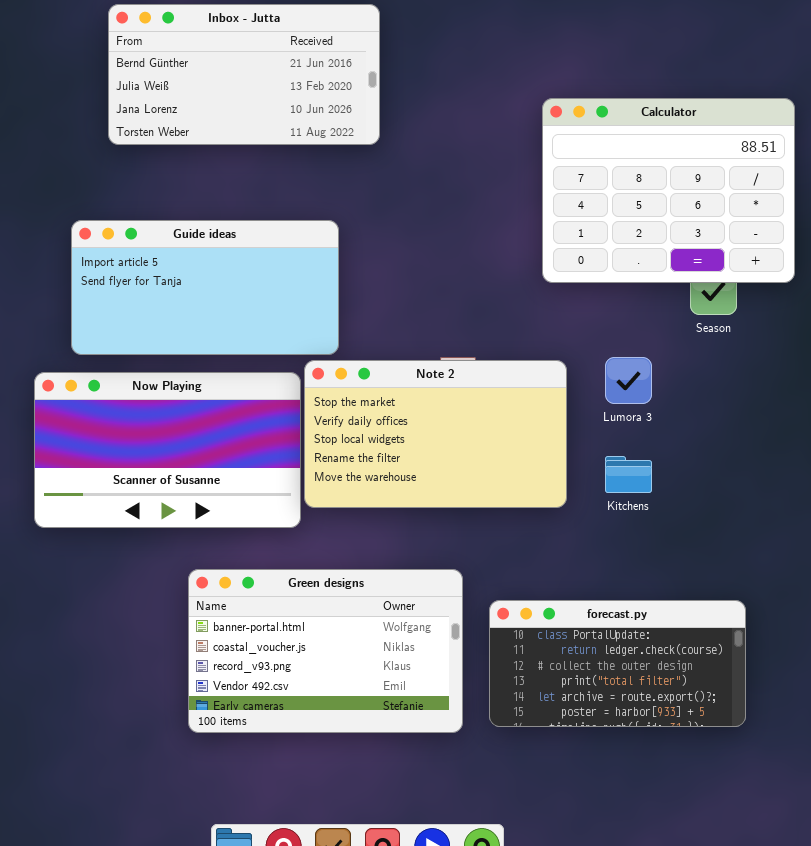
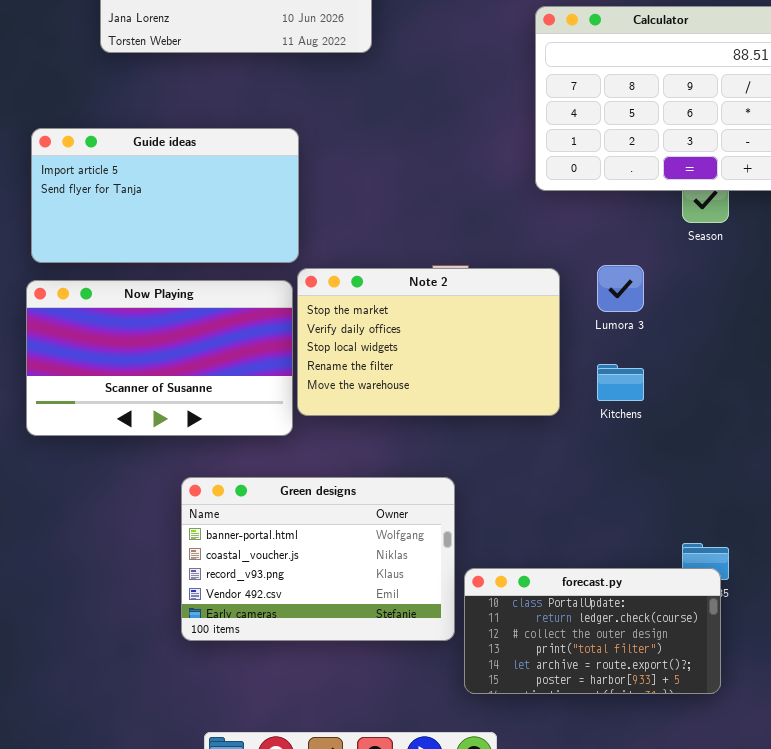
Guide ideas: [71,220,339,355] -> [31,128,299,263], moved
forecast.py: [489,600,746,727] -> [464,568,721,694], moved

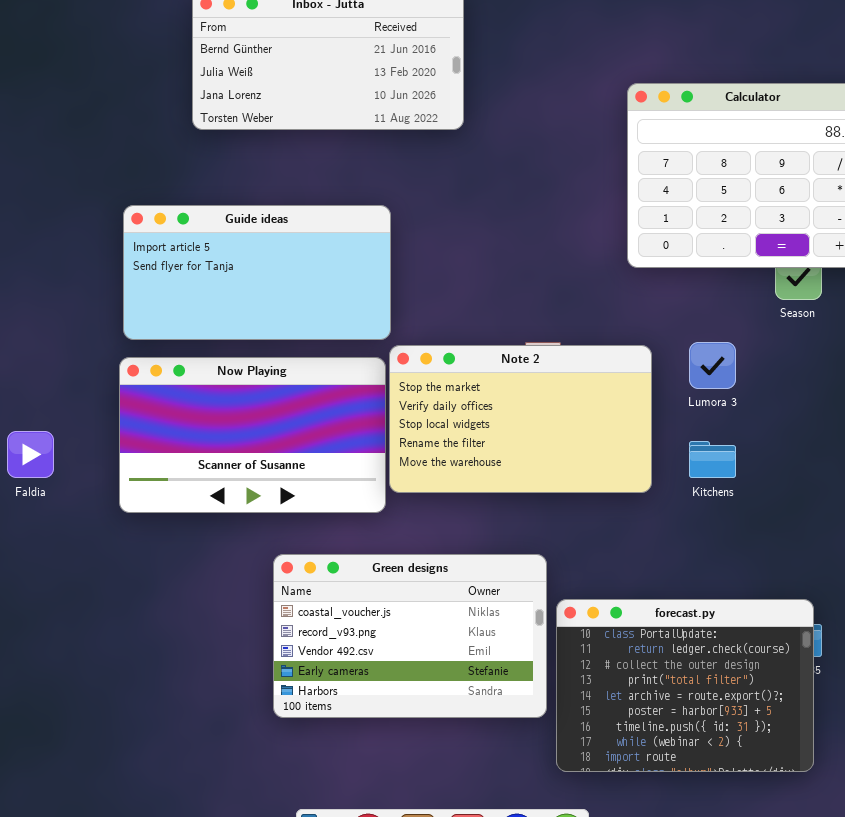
Green designs: [181,477,455,641] -> [273,554,547,718], scrolled down 1 row
forecast.py: [464,568,721,694] -> [556,599,814,772], resized

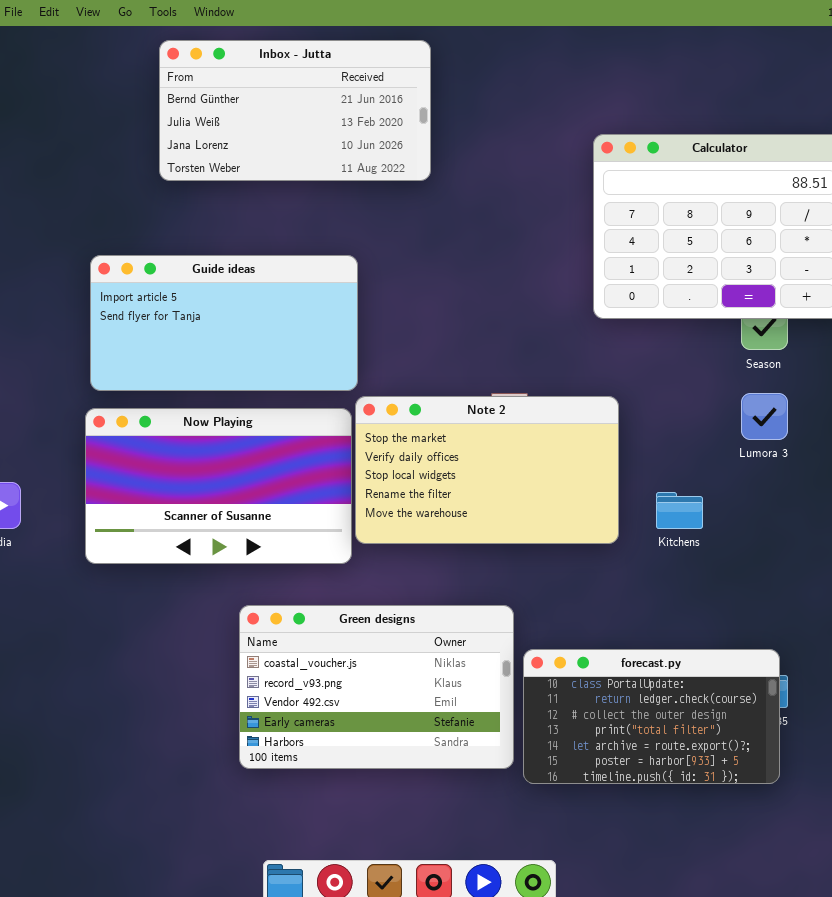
Lumora 3: [689,342,736,389] -> [741,393,788,440], moved
forecast.py: [556,599,814,772] -> [523,649,780,784], resized

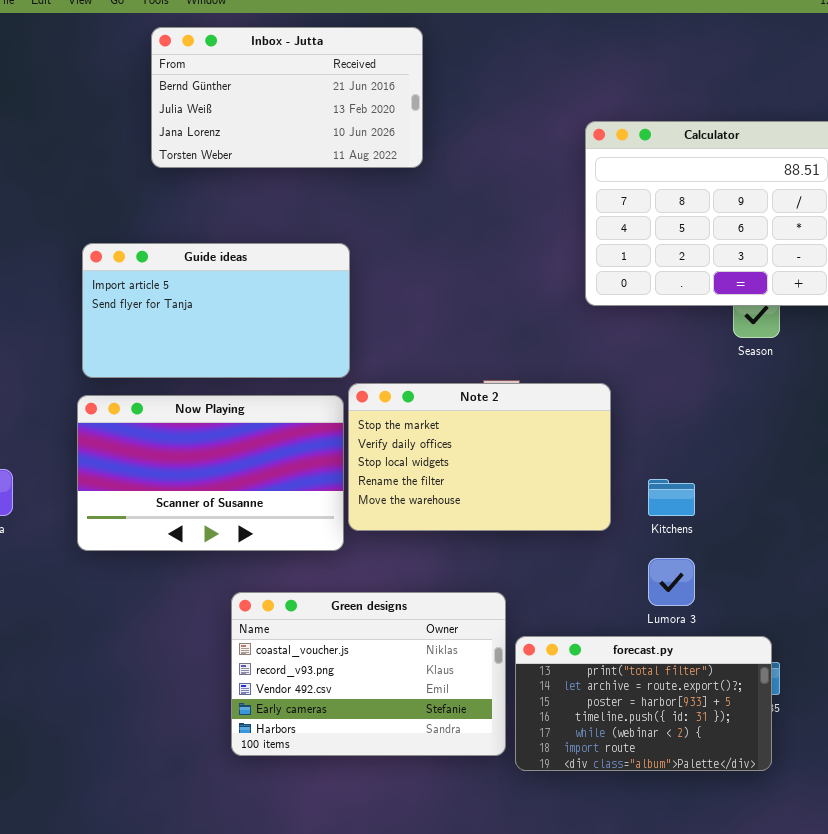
Lumora 3: [741,393,788,440] -> [648,558,695,606], moved
forecast.py: [523,649,780,784] -> [515,636,772,771], scrolled down 3 rows

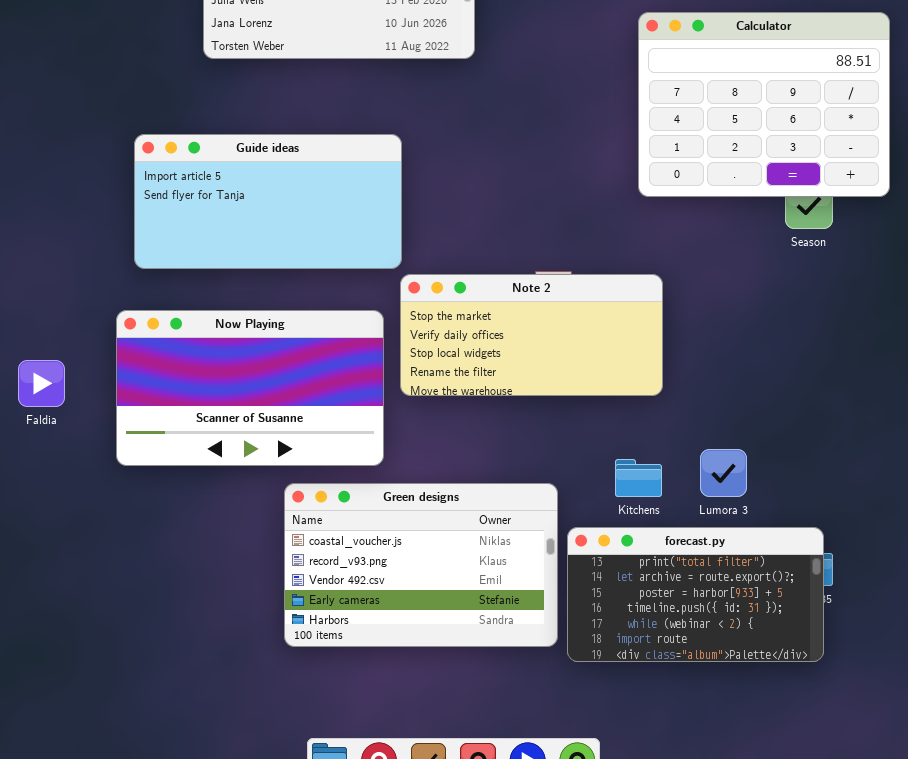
Note 2: [348,383,611,531] -> [400,274,663,396], resized
Now Playing: [77,395,344,551] -> [116,310,384,466], moved
Kitchens: [648,479,695,516] -> [615,459,662,497], moved

